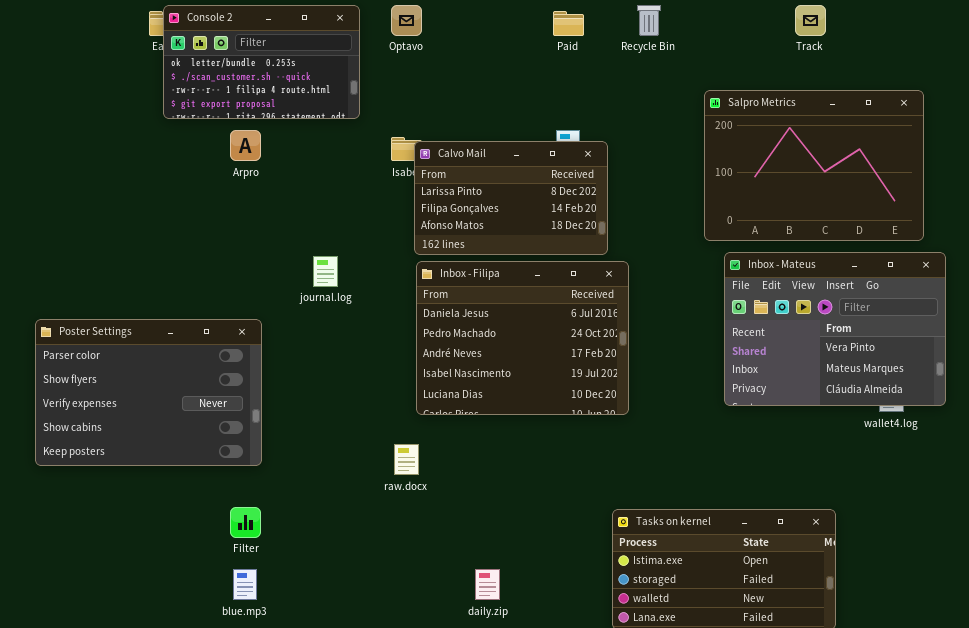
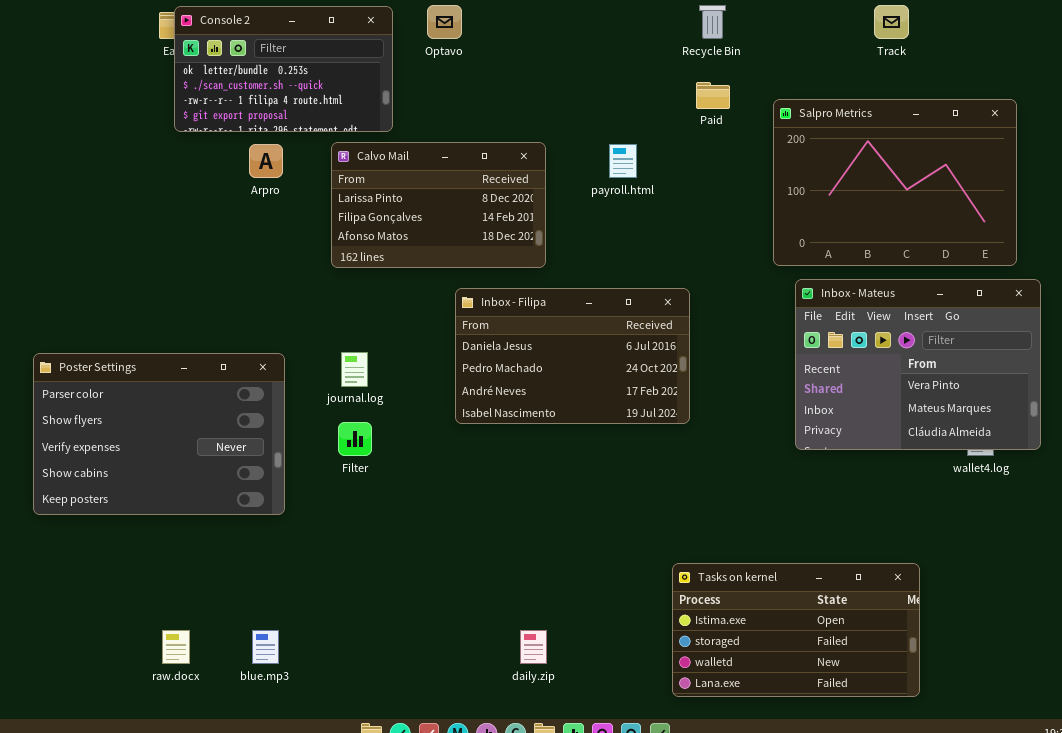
Paid: [553,11,584,36] -> [696,82,730,109], moved
Calvo Mail: [414,141,608,255] -> [331,142,546,268], moved
journal.log: [313,256,338,287] -> [341,352,368,387], moved
Inbox - Filipa: [416,261,629,415] -> [455,288,690,424], resized
raw.docx: [394,444,419,475] -> [162,630,190,664], moved
Filter: [230,507,261,538] -> [338,422,372,456], moved

